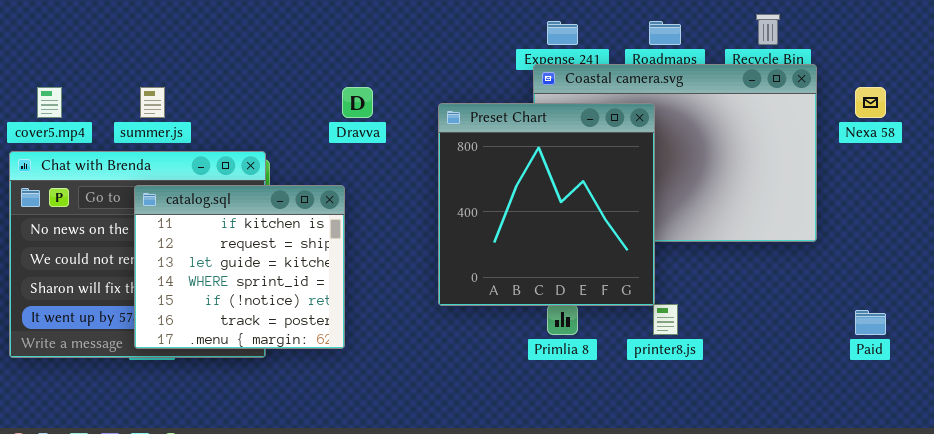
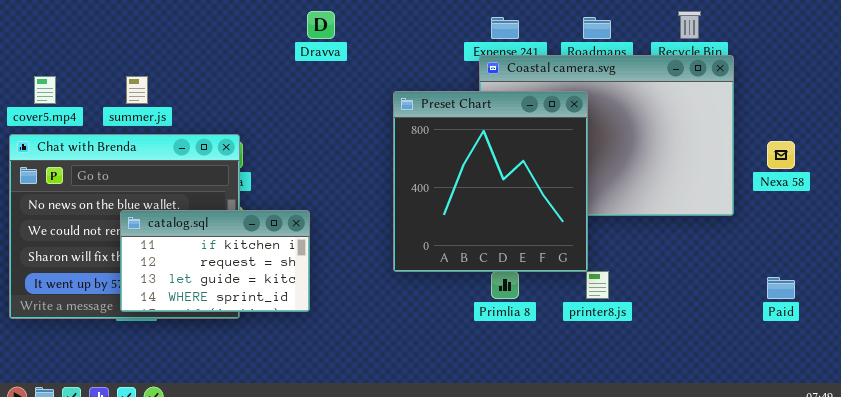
Dravva: [342,87,373,118] -> [307,11,335,39], moved
Nexa 58: [855,87,886,118] -> [767,141,795,169], moved
catalog.sql: [134,185,345,349] -> [120,210,310,312], resized

